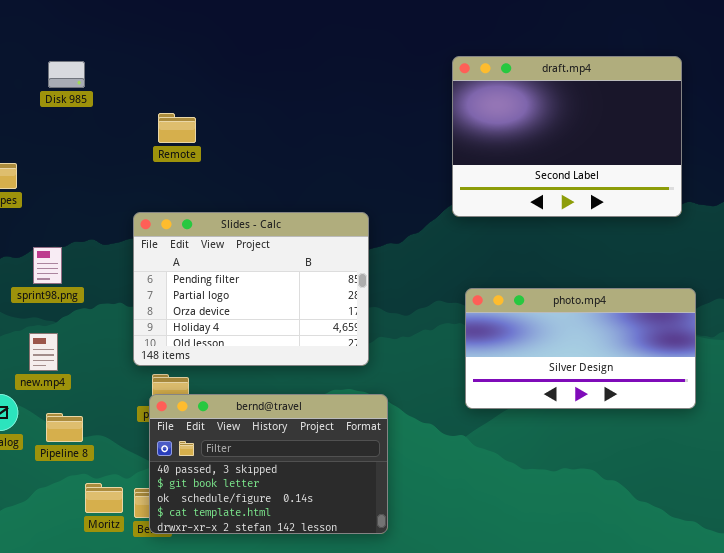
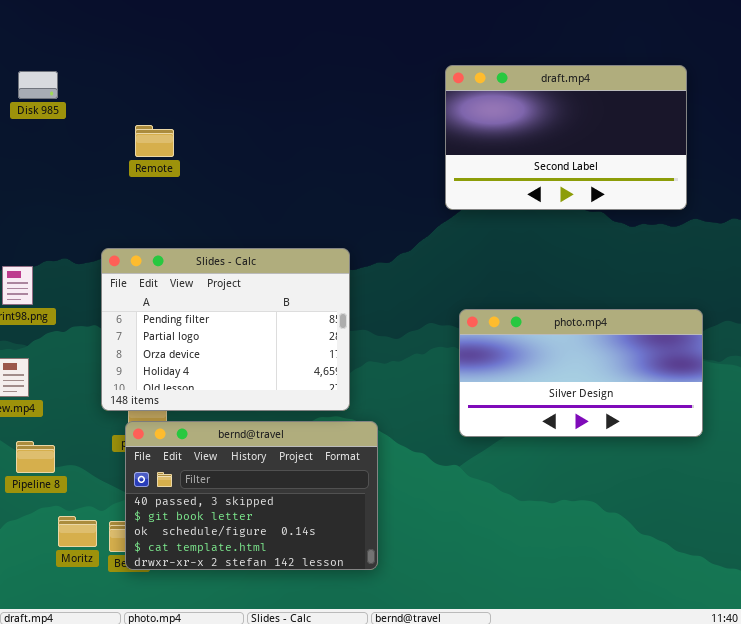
draft.mp4: [452,56,682,217] -> [445,65,687,210], resized
Slides - Calc: [133,212,369,366] -> [101,248,350,411], moved

